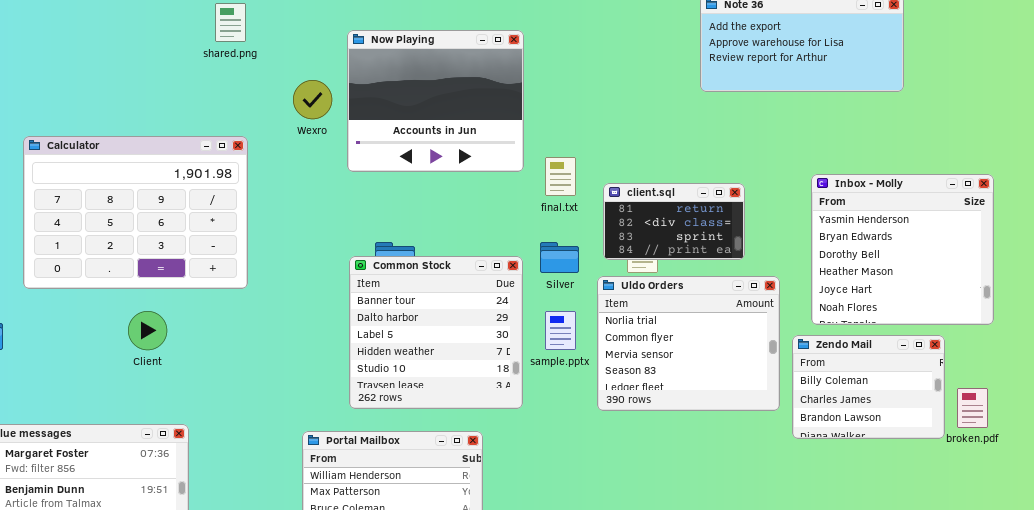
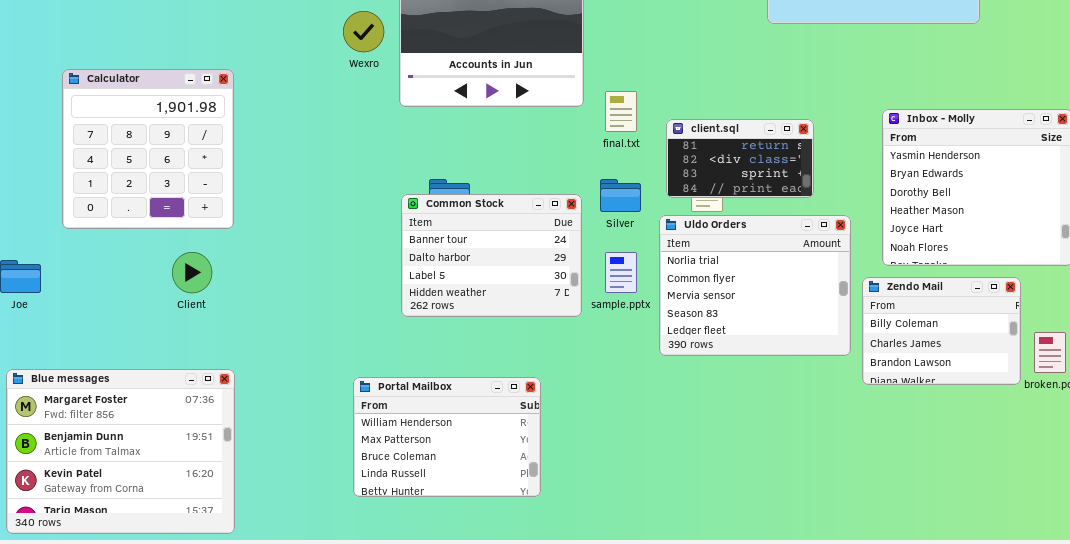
Calculator: [23,136,248,289] -> [62,69,234,229], resized
Common Stock: [349,256,523,409] -> [401,194,582,317], resized

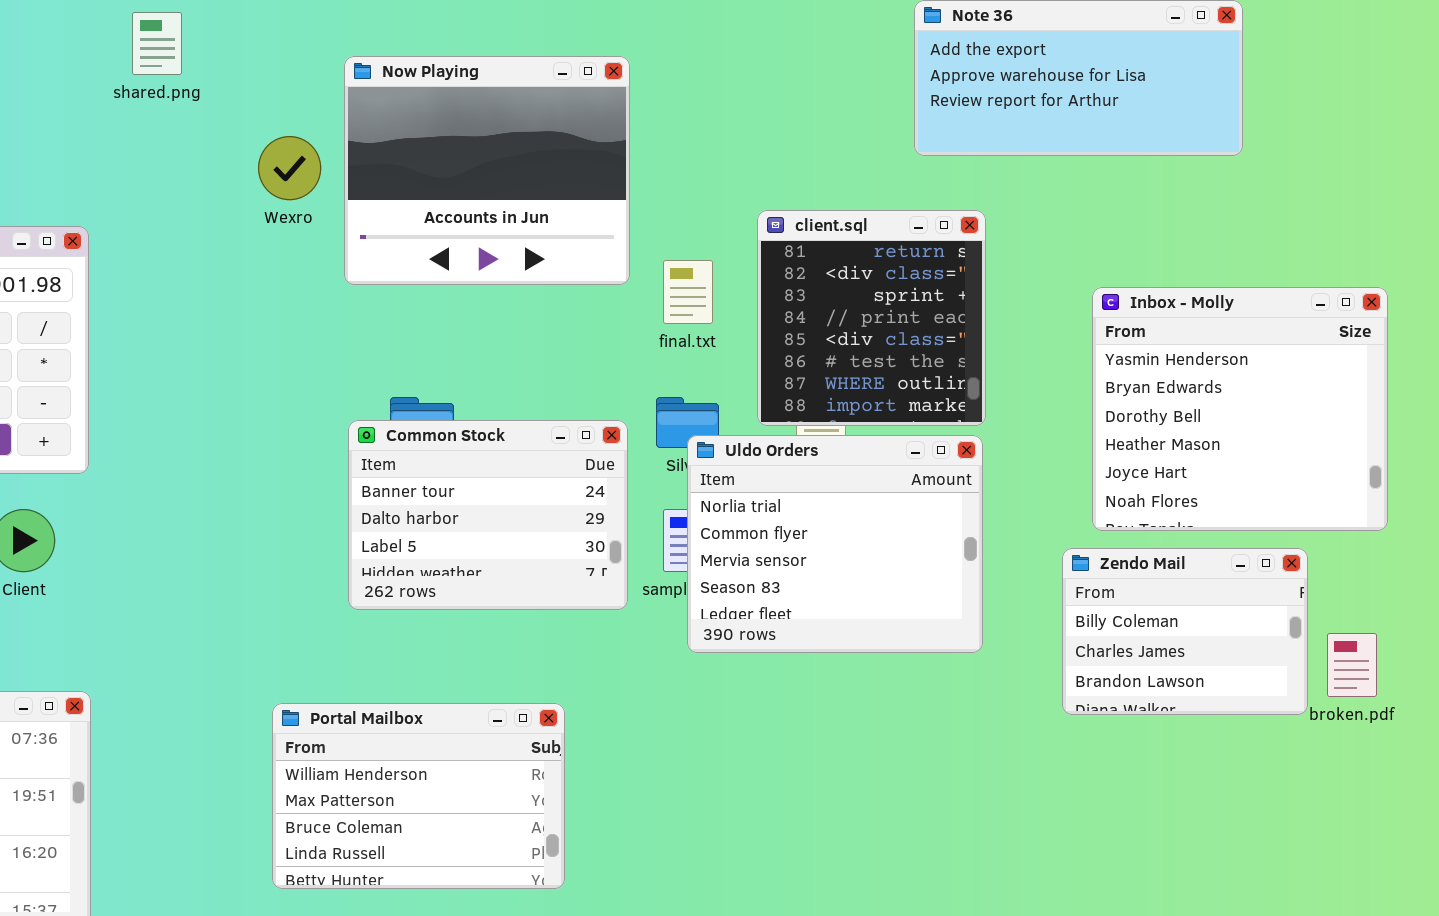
client.sql: [666,119,814,198] -> [757,210,986,426], resized
Uldo Orders: [659,215,851,356] -> [687,435,983,653], moved

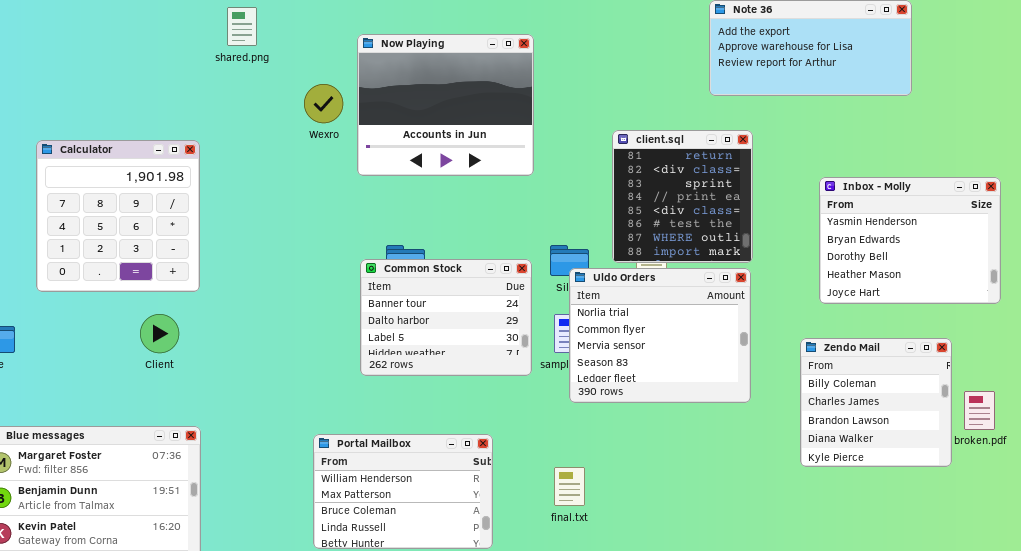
final.txt: [663,260,713,324] -> [554,467,585,506], moved
Inbox - Molly: [1092,287,1388,531] -> [819,177,1001,304], resized
Zendo Mail: [1062,548,1308,715] -> [800,338,952,467], resized

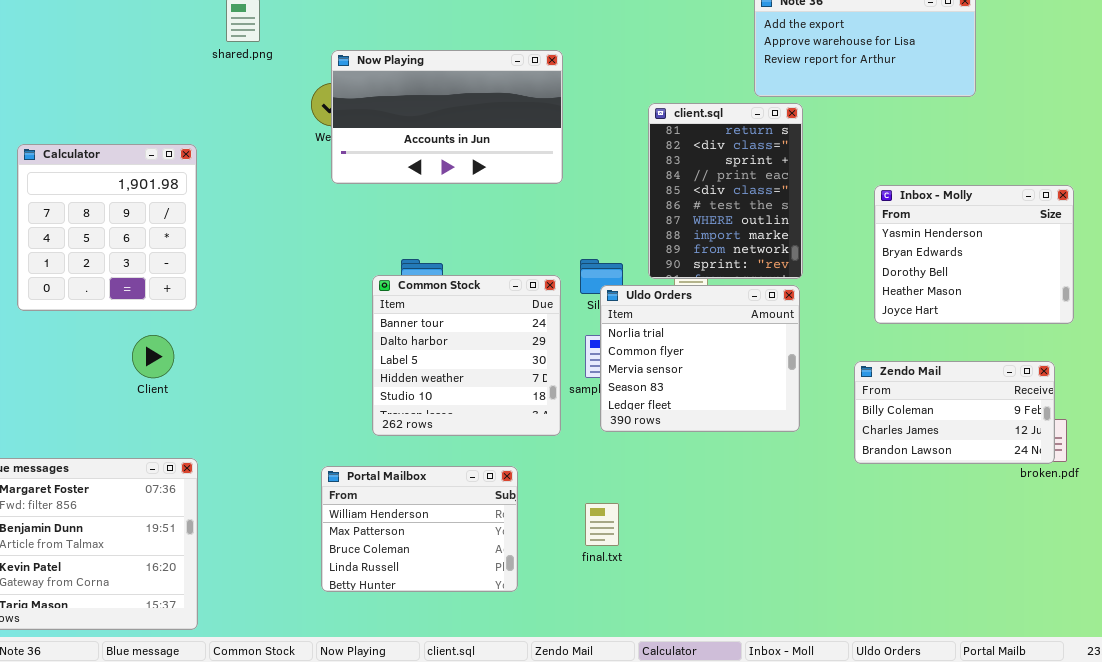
Now Playing: [357,34,534,176] -> [331,50,563,184], resized
client.sql: [612,130,753,263] -> [648,103,803,279], resized
Common Stock: [360,259,532,376] -> [372,275,561,436], resized
Zendo Mail: [800,338,952,467] -> [854,361,1055,464], resized

